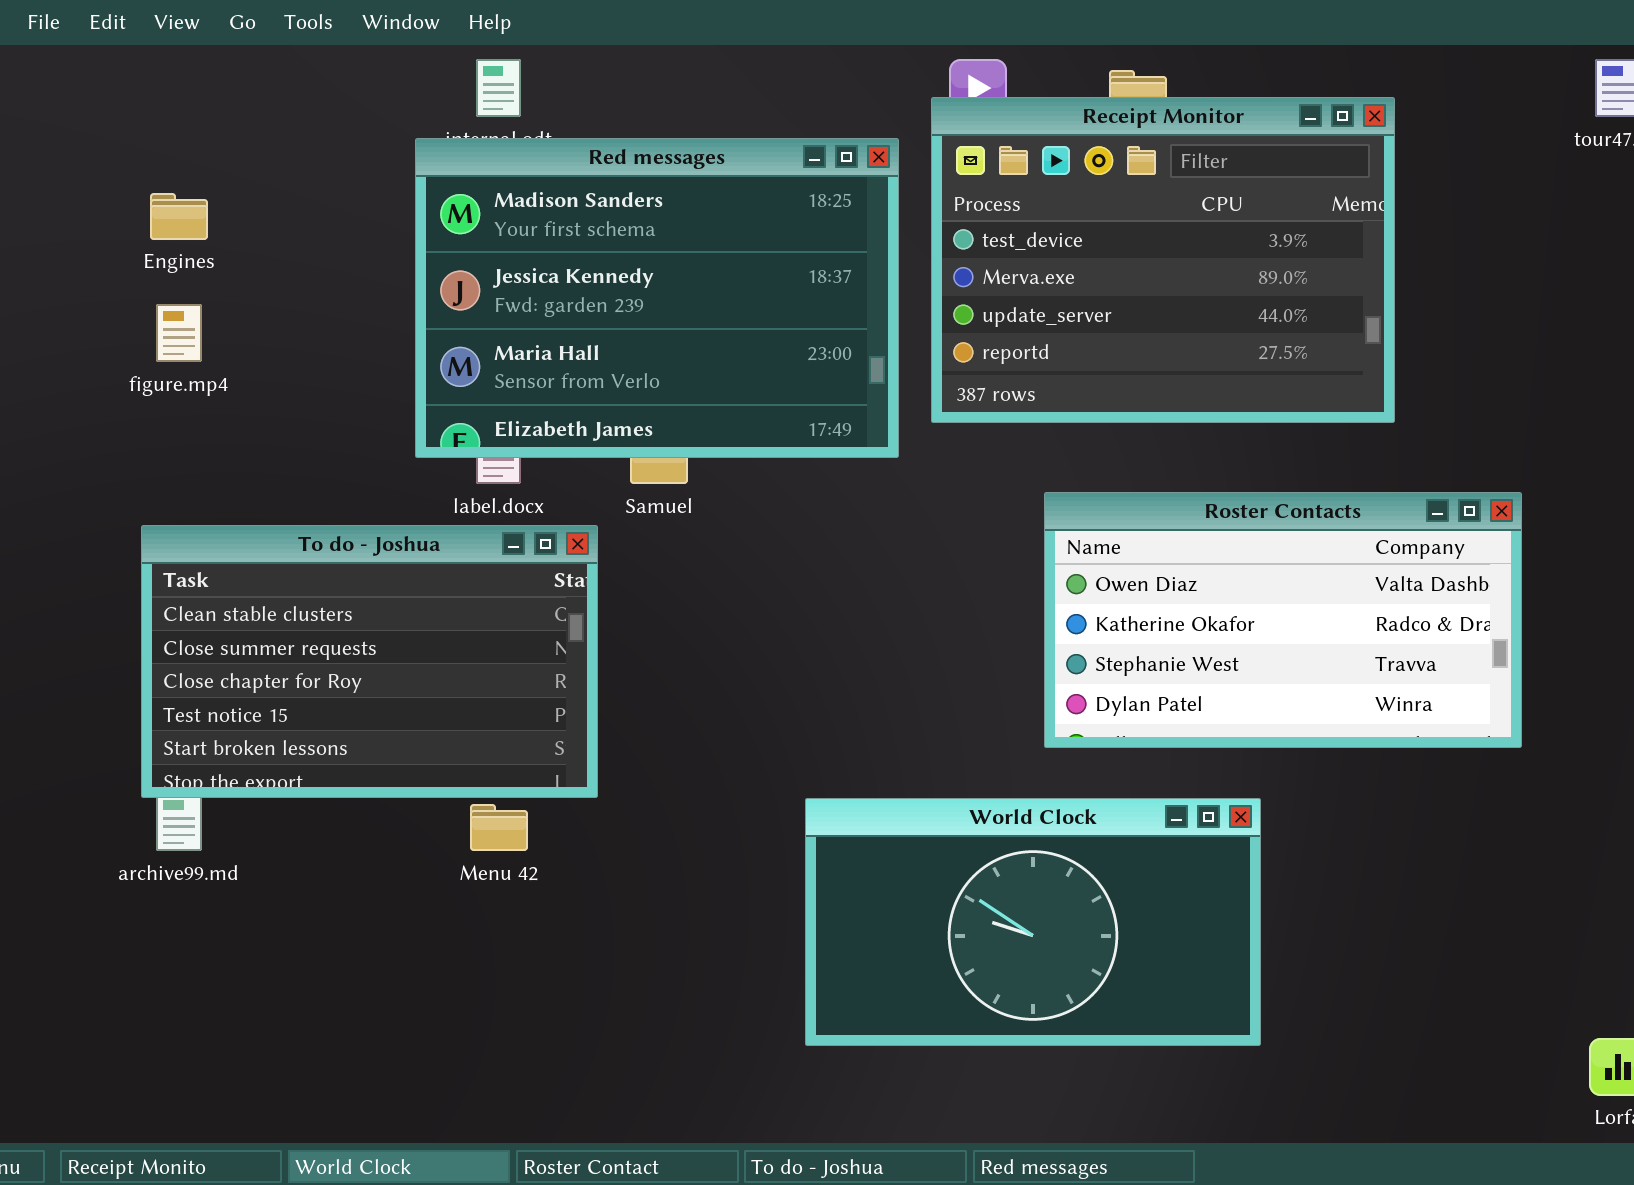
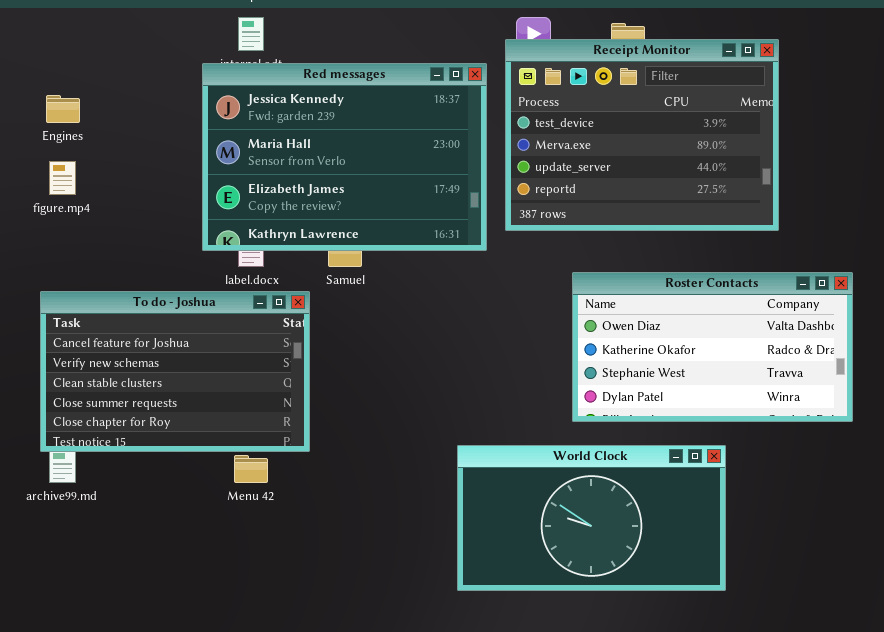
Red messages: [415,138,899,458] -> [202,63,487,251], scrolled down 1 row
To do - Joshua: [141,525,598,798] -> [40,291,310,452], scrolled up 2 rows
World Clock: [805,798,1261,1046] -> [457,445,726,591], moved

